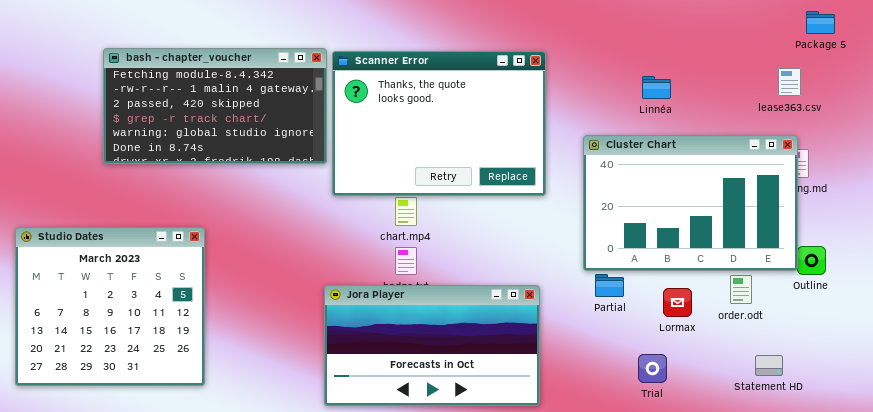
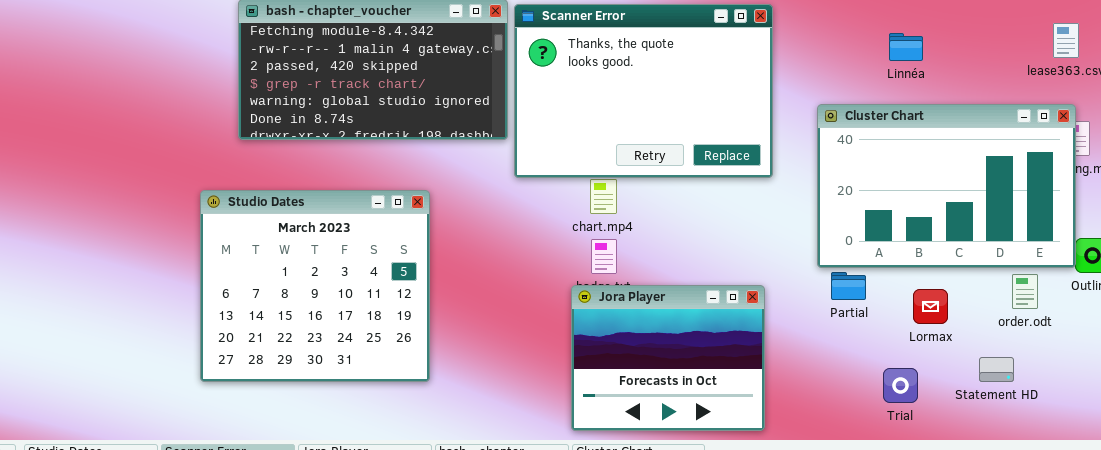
Studio Dates: [15,227,205,386] -> [200,190,430,382], moved
order.odt: [730,275,752,304] -> [1012,274,1038,309], moved
Jora Player: [324,285,540,406] -> [571,285,765,431], resized
Statement HD: [755,355,783,376] -> [979,357,1014,382], moved

